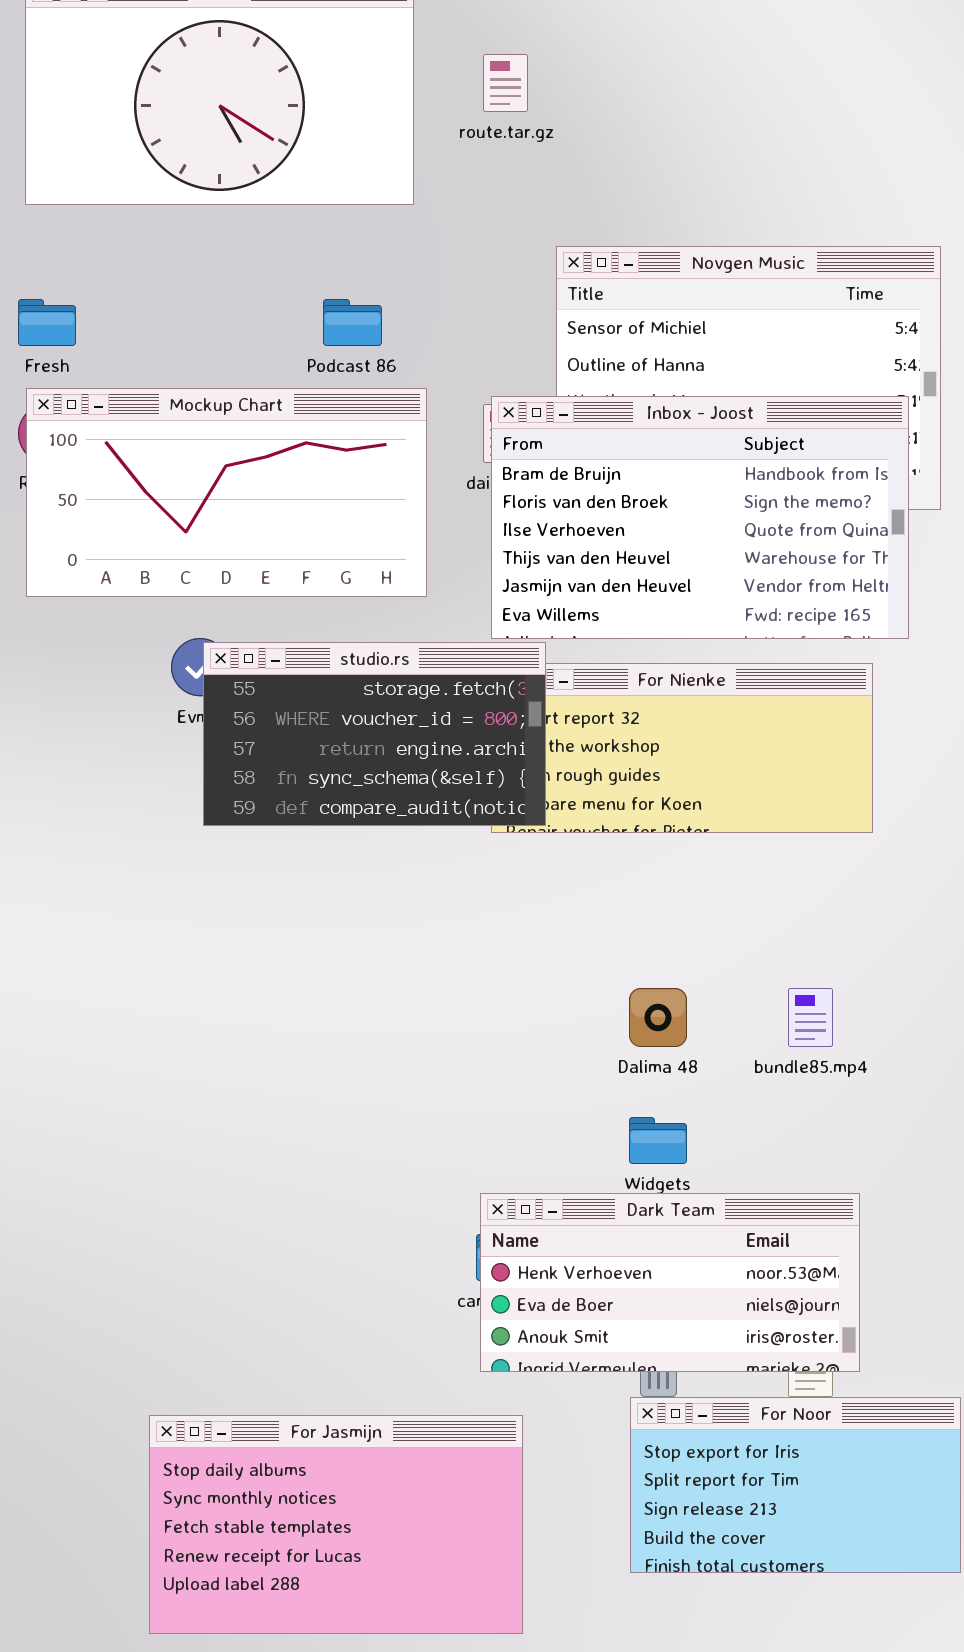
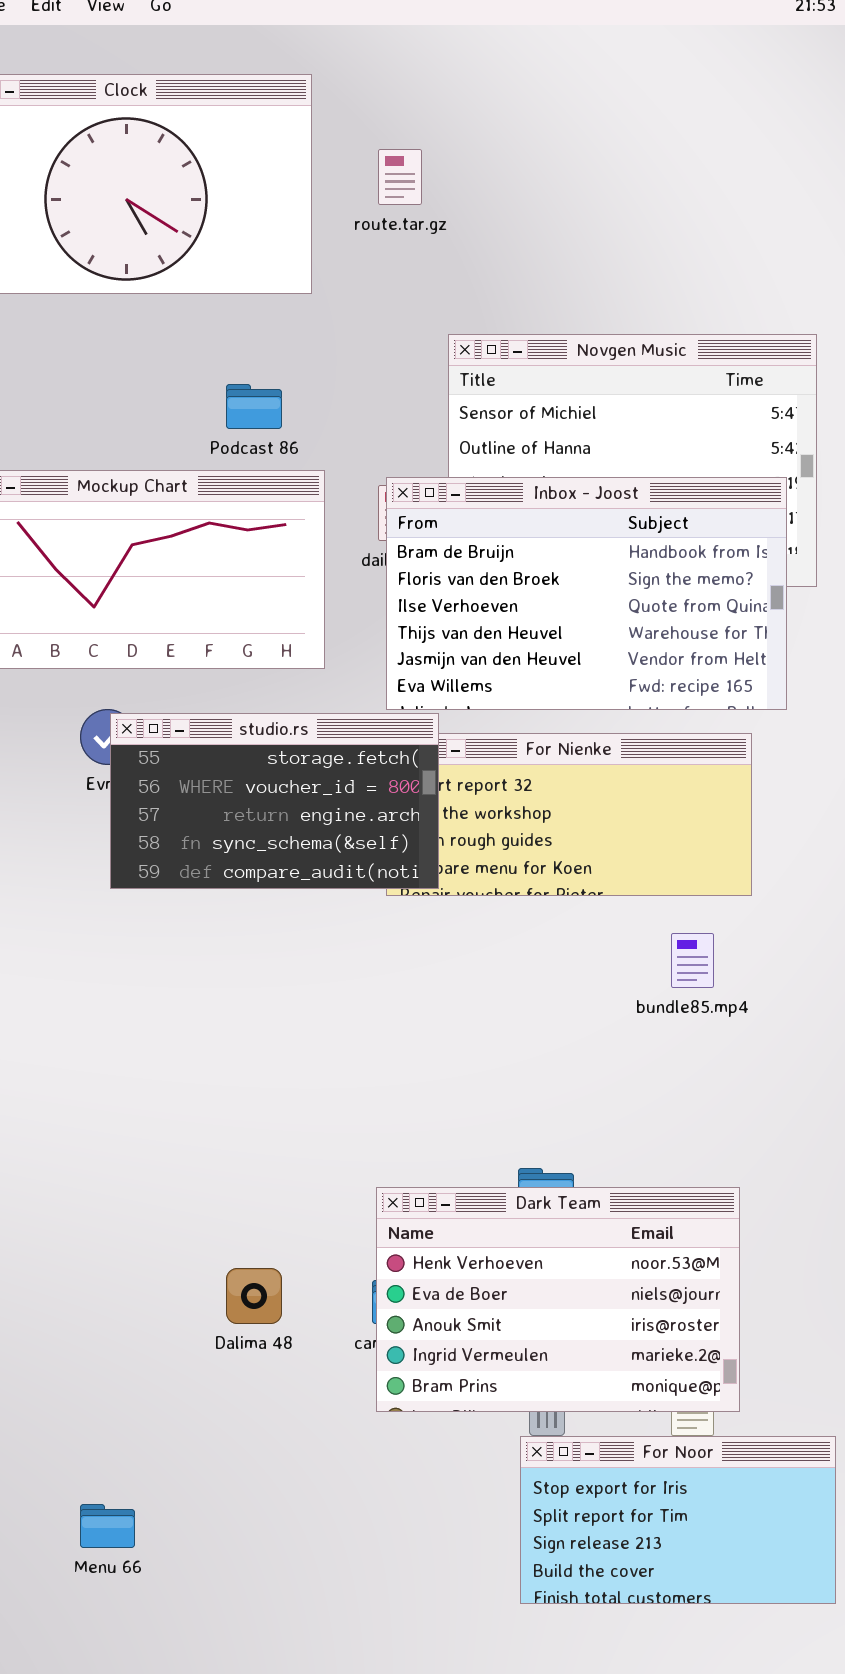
Dalima 48: [629,988,687,1047] -> [226,1268,282,1324], moved
bundle85.mp4: [788,988,833,1047] -> [671,933,714,988], moved
Dark Team: [480,1193,860,1372] -> [376,1187,740,1412], resized
For Jasmijn: [149,1415,523,1634] -> none, closed

